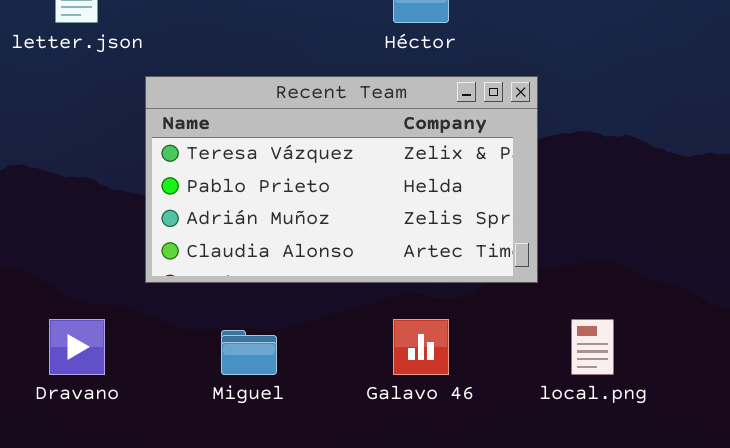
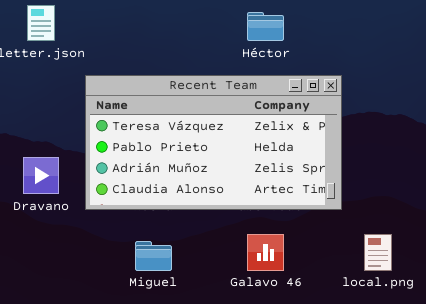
Dravano: [49,319,105,375] -> [23,157,59,194], moved

